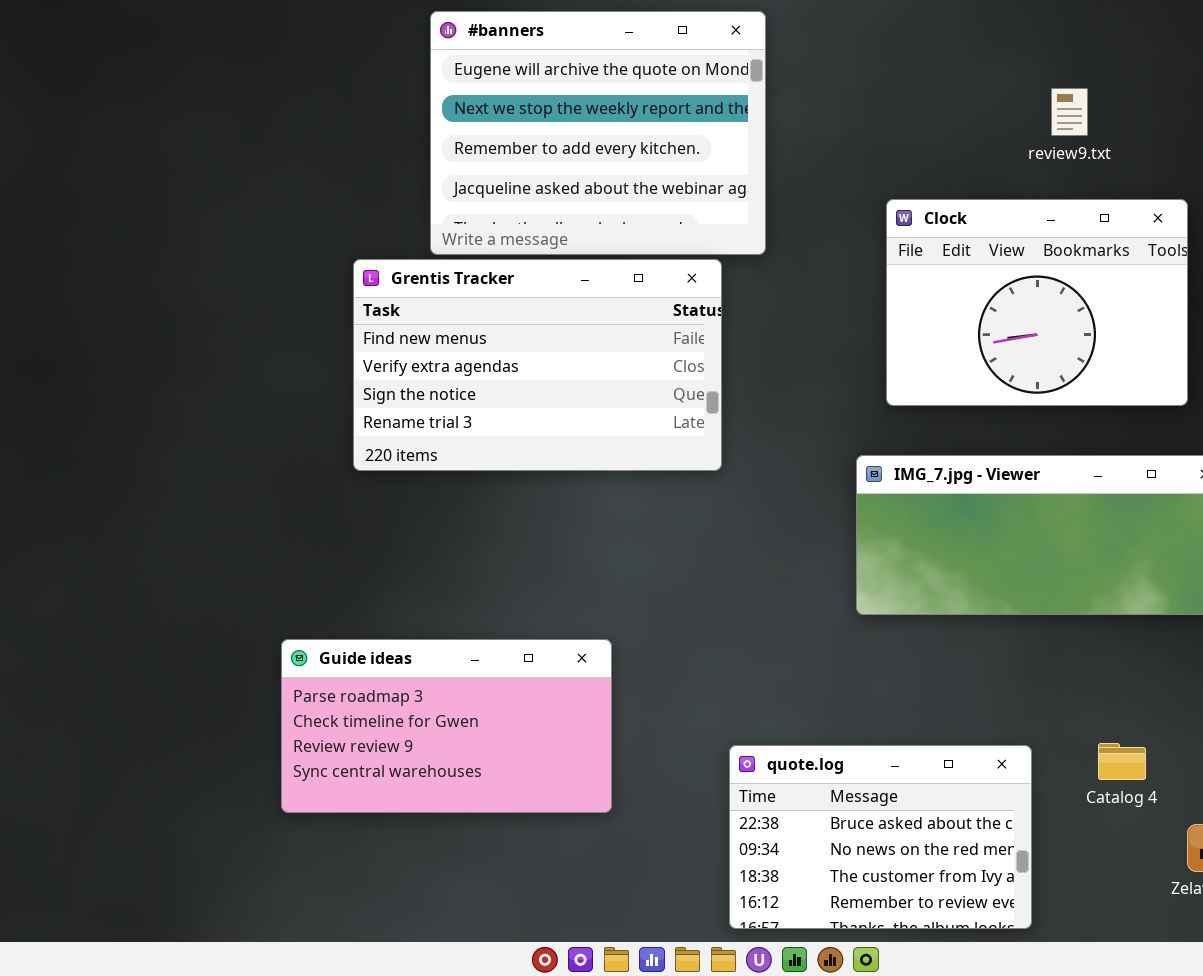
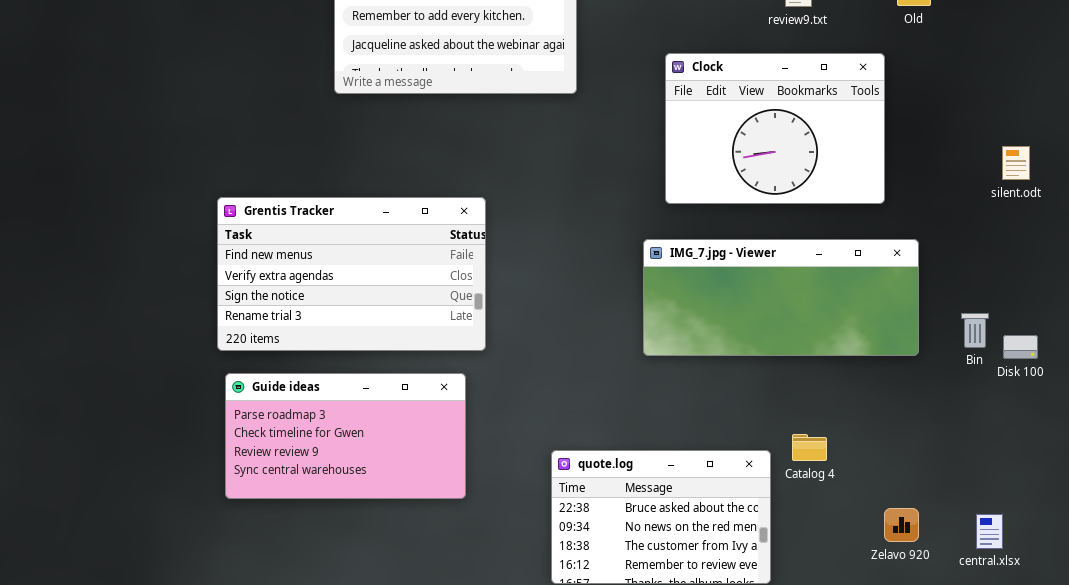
Grentis Tracker: [353,259,722,471] -> [217,197,486,351], moved
Catalog 4: [1098,743,1146,780] -> [792,434,827,461], moved

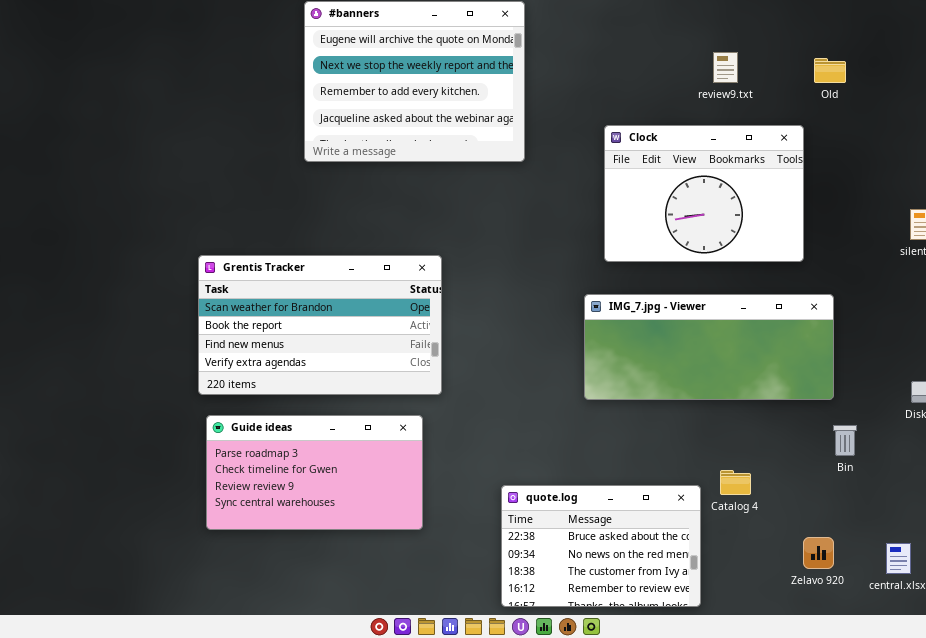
Grentis Tracker: [217,197,486,351] -> [198,255,442,395], scrolled up 2 rows
Bin: [961,313,989,348] -> [833,425,857,456], moved

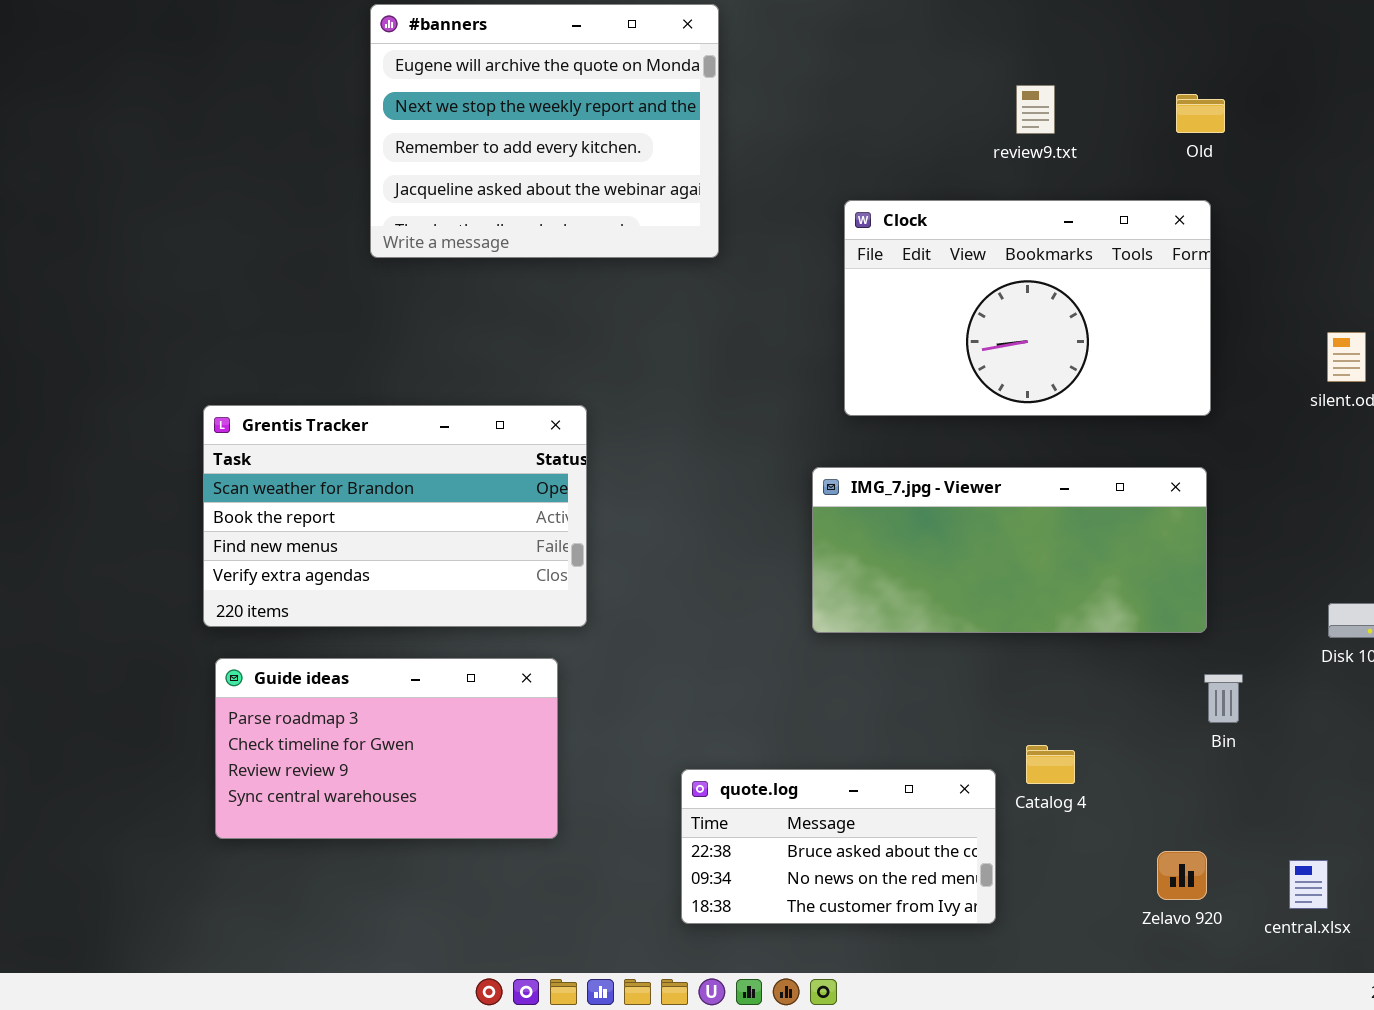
Clock: [604,125,804,262] -> [844,200,1211,416], resized
quote.log: [501,485,701,607] -> [681,769,996,924], resized

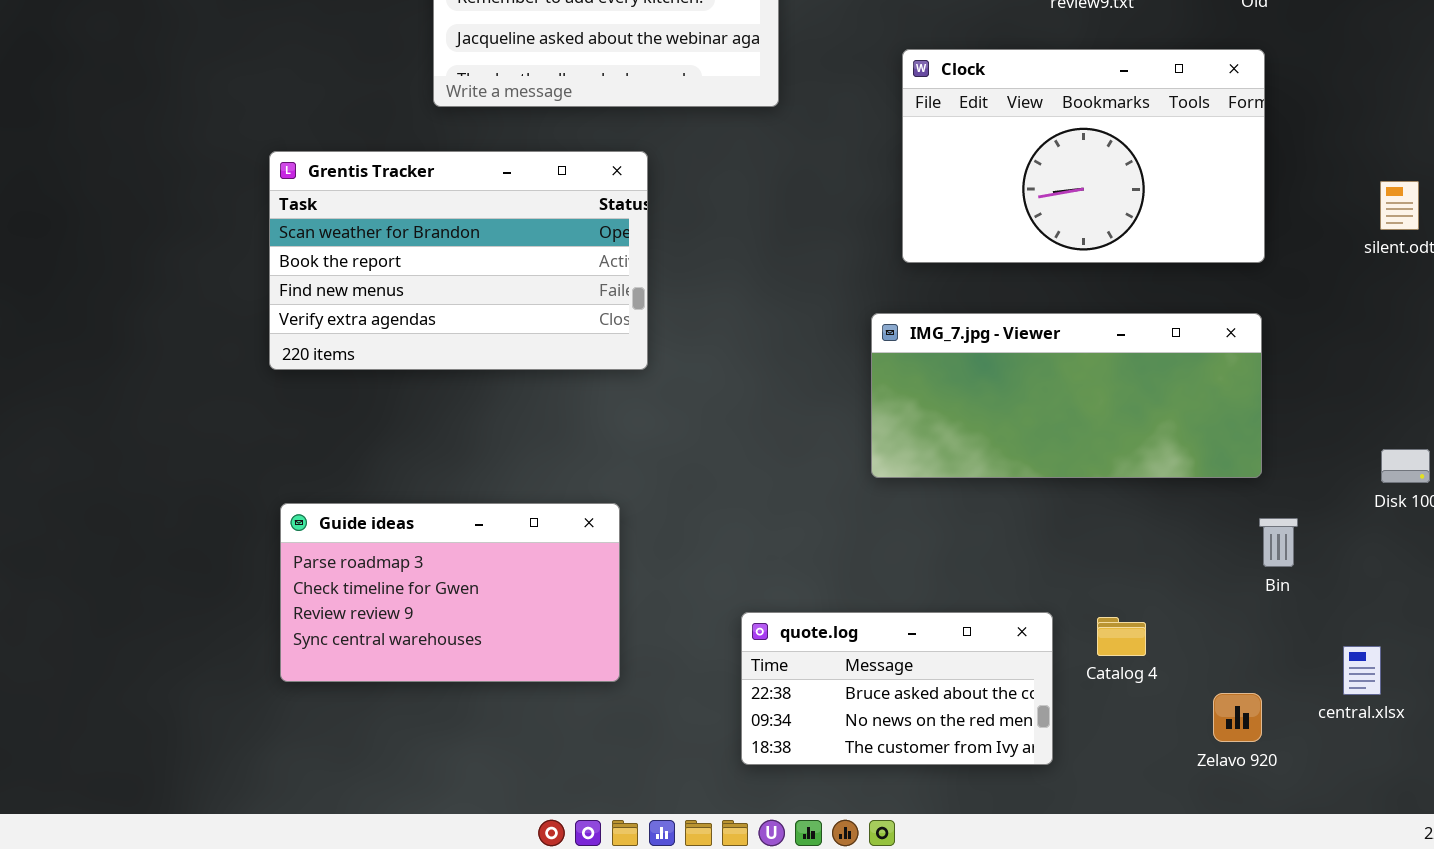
Grentis Tracker: [203,405,587,627] -> [269,151,648,370], moved
Catalog 4: [1026,745,1075,784] -> [1097,617,1146,656], moved
central.xlsx: [1289,860,1328,909] -> [1343,646,1381,695], moved

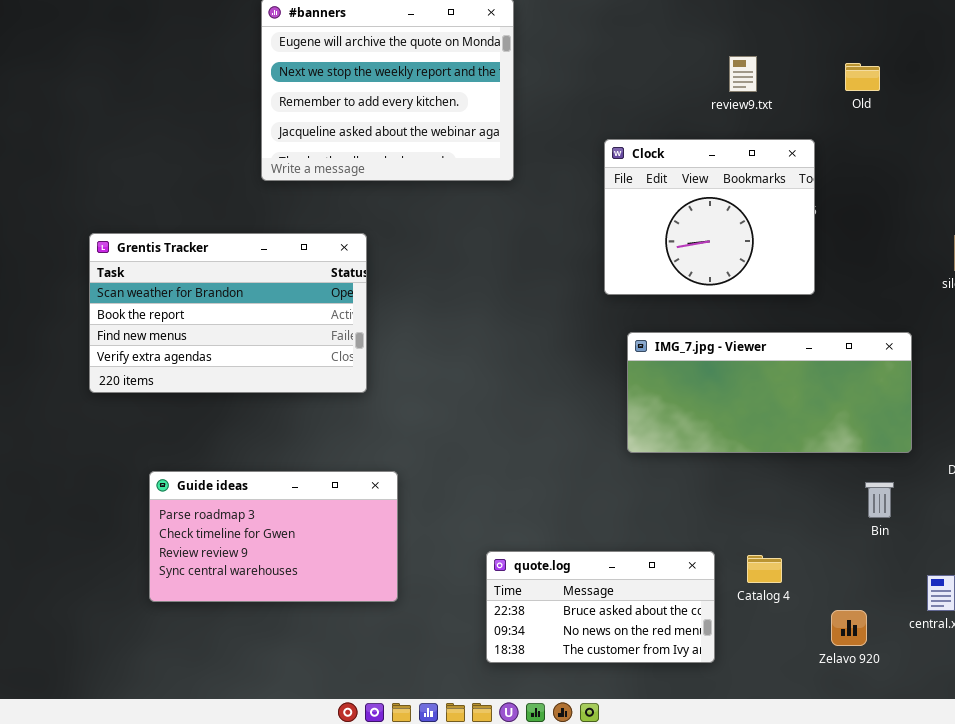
Clock: [902,49,1265,263] -> [604,139,815,295], resized
Grentis Tracker: [269,151,648,370] -> [89,233,367,393], moved
IMG_7.jpg - Viewer: [871,313,1262,478] -> [627,332,912,453], moved

